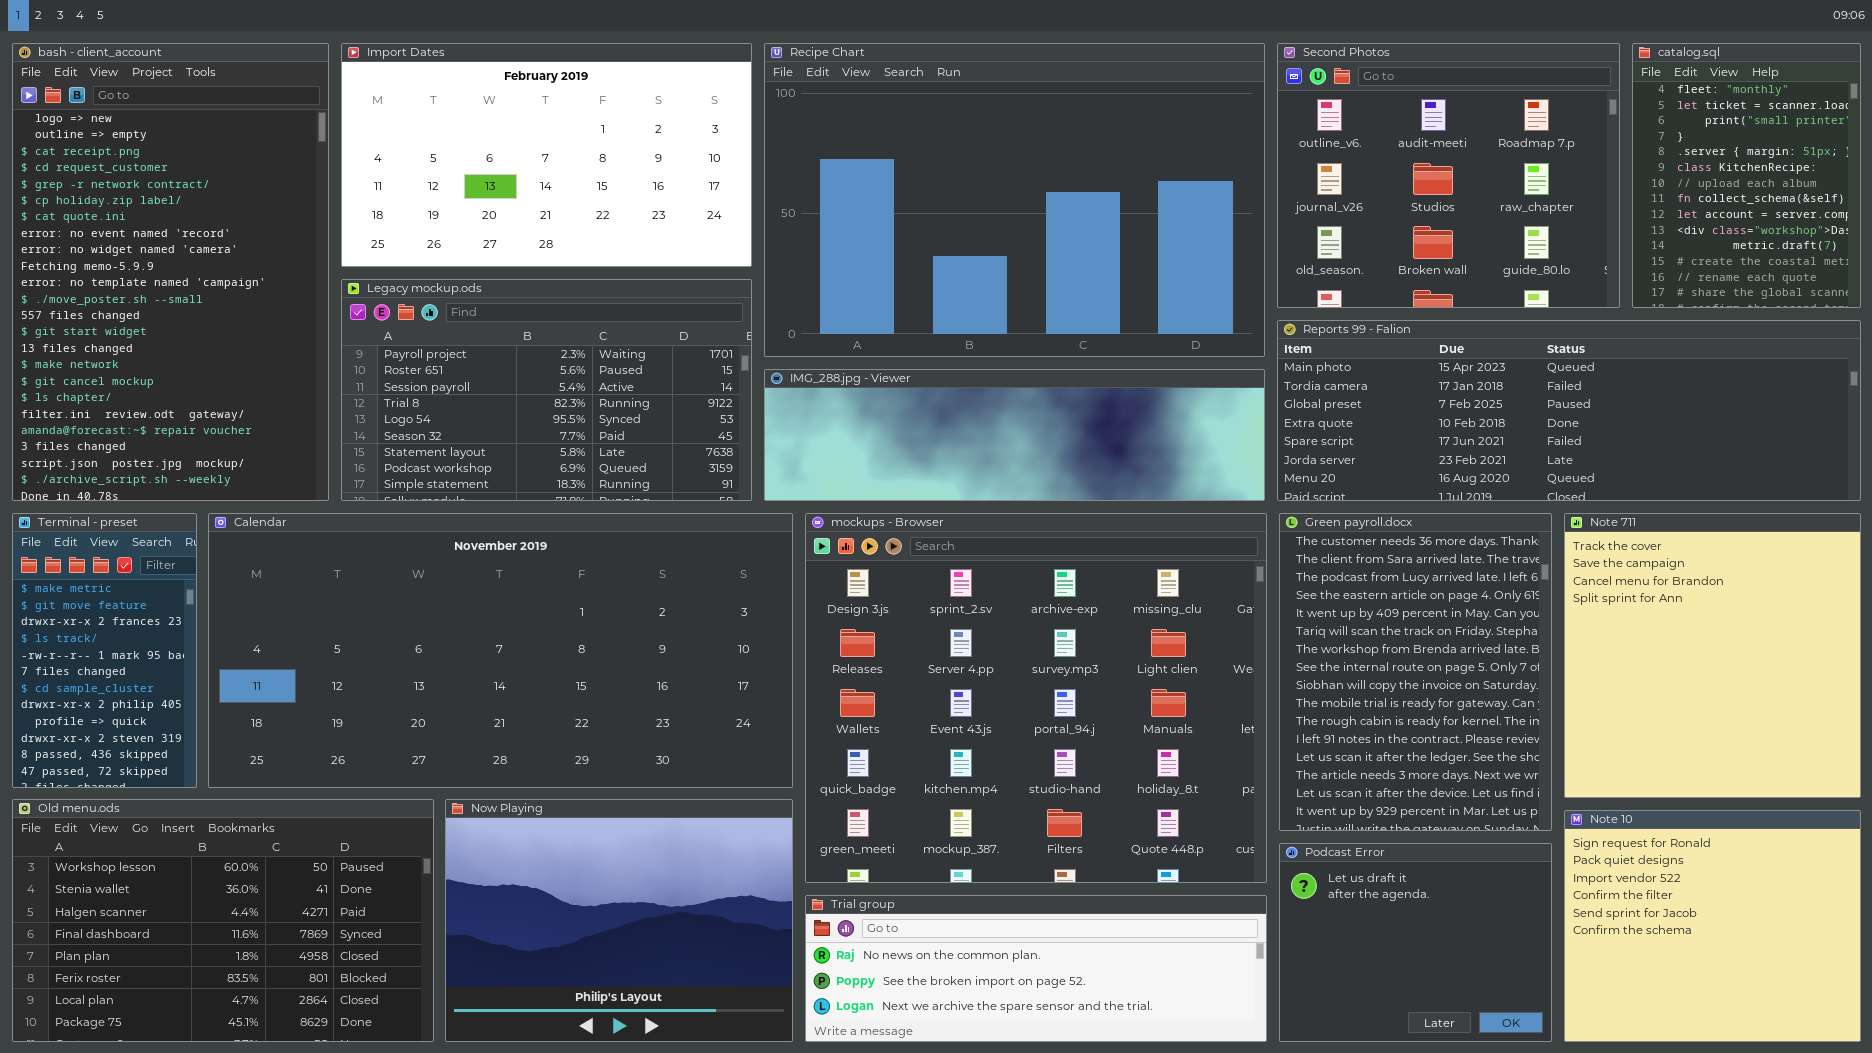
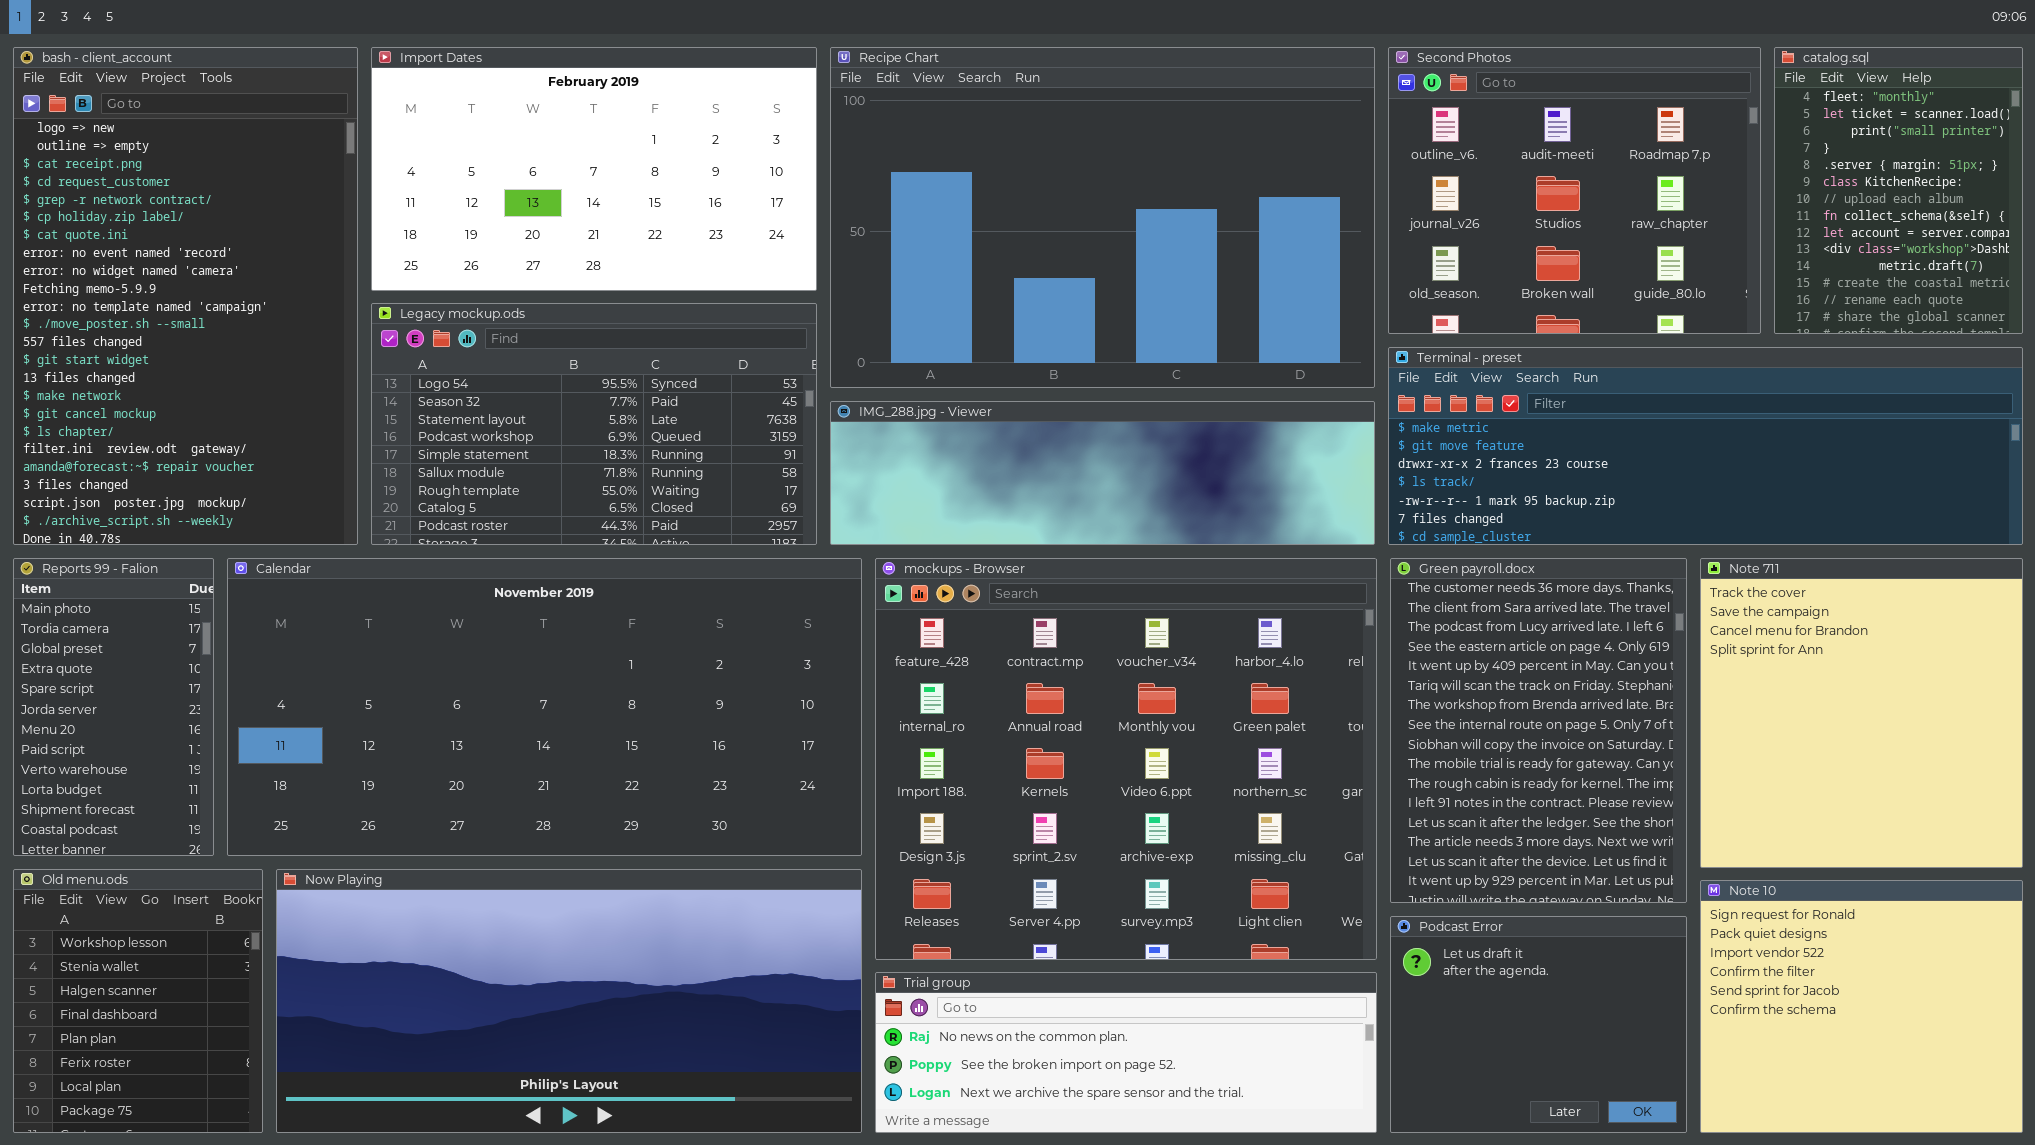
Legacy mockup.ods: [341,279,752,501] -> [371,303,817,545], scrolled down 4 rows
Reports 99 - Falion: [1277,320,1861,501] -> [13,558,214,856], moved, resized
Terminal - preset: [12,513,197,788] -> [1388,347,2023,545], moved, resized
mockups - Browser: [805,513,1267,883] -> [875,558,1377,960], scrolled up 3 rows
Old menu.ods: [12,799,434,1042] -> [13,869,263,1133], resized
Now Playing: [445,799,793,1042] -> [276,869,862,1133], resized

